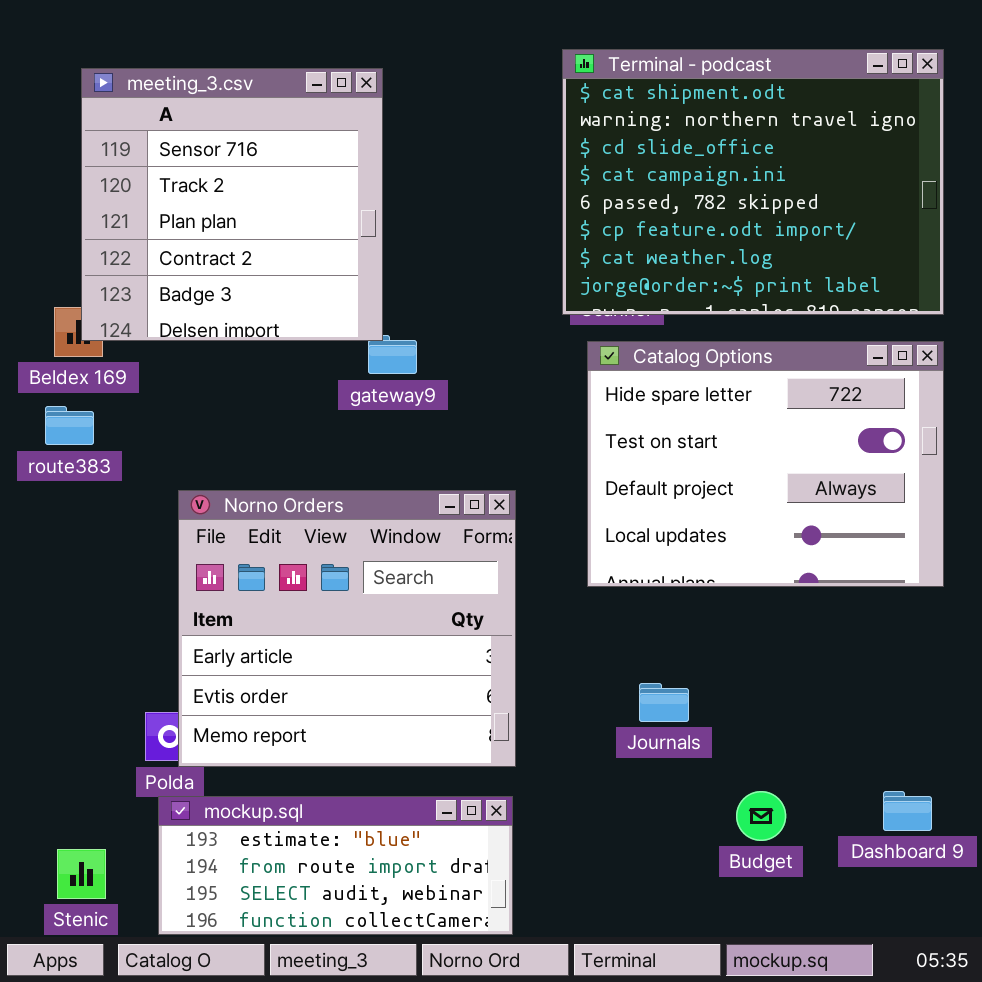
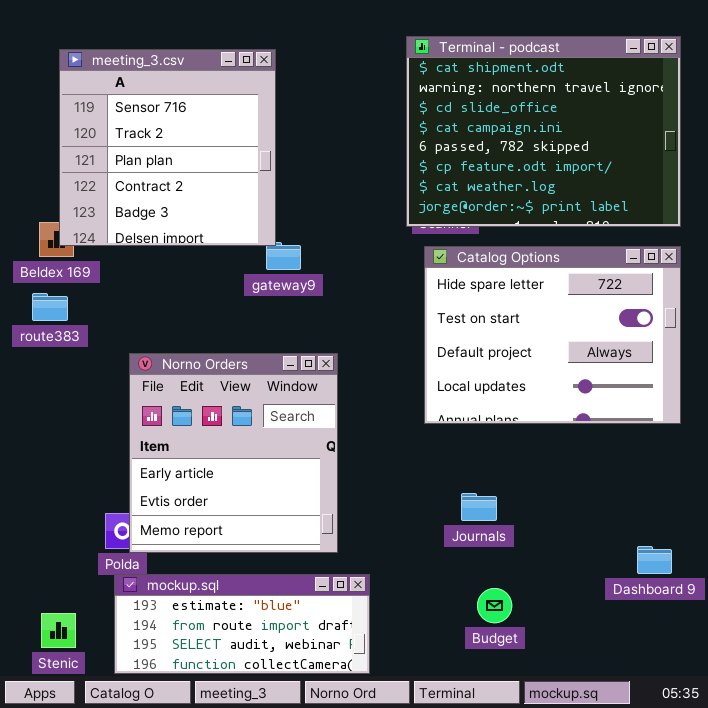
Norno Orders: [178,490,516,767] -> [129,353,338,553], resized
Budget: [736,791,786,841] -> [477,588,512,623], moved
Dashboard 9: [883,791,932,831] -> [637,546,672,574], moved

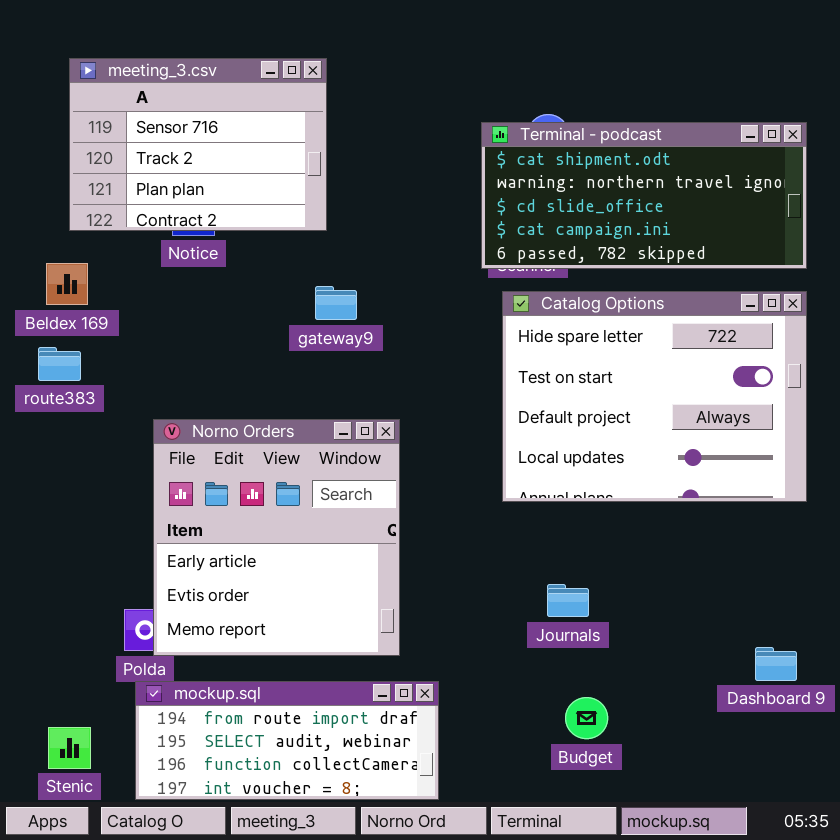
Terminal - podcast: [406,36,681,227] -> [481,122,807,269], resized
meeting_3.csv: [59,49,276,246] -> [69,58,327,231], resized
mockup.sql: [114,574,370,674] -> [135,681,439,800], scrolled down 1 row

